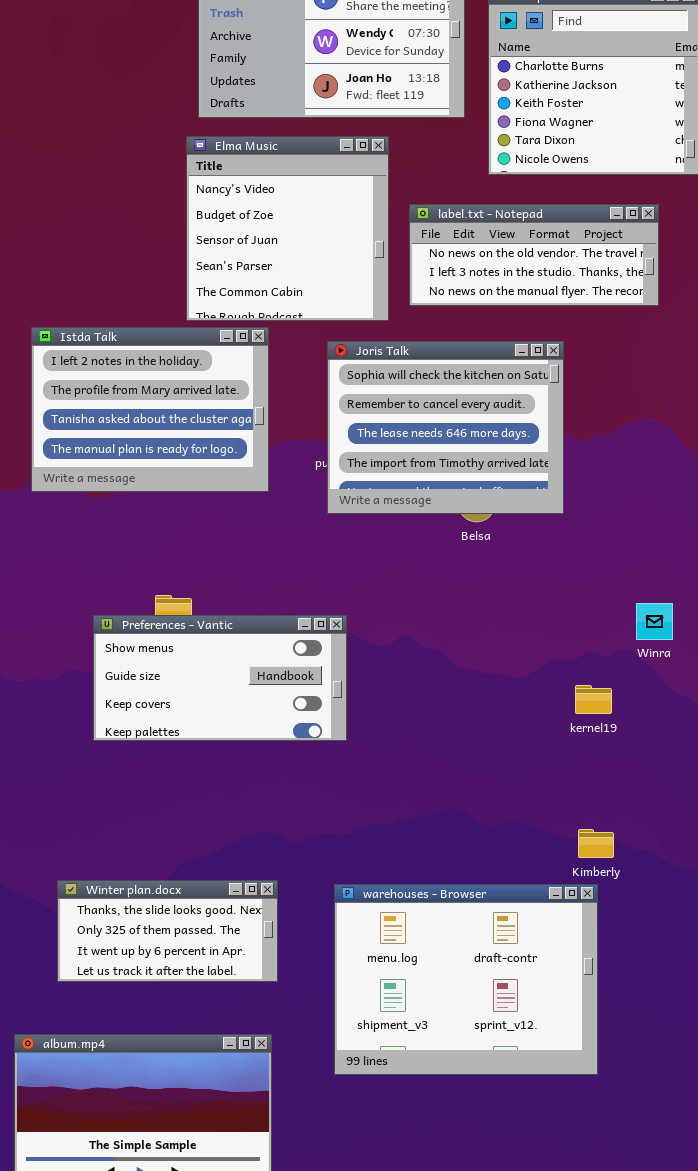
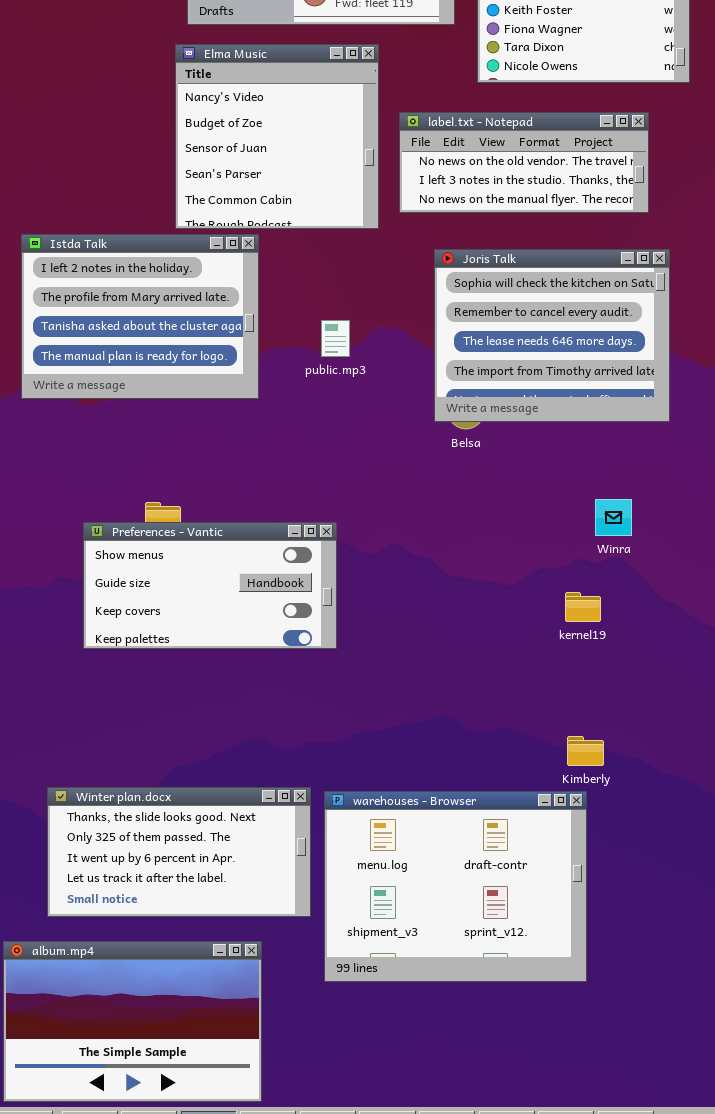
Joris Talk: [327,341,564,514] -> [434,249,670,422], moved
Winra: [636,603,673,640] -> [595,499,632,536], moved
Winter plan.docx: [57,880,278,982] -> [47,787,311,917], resized

